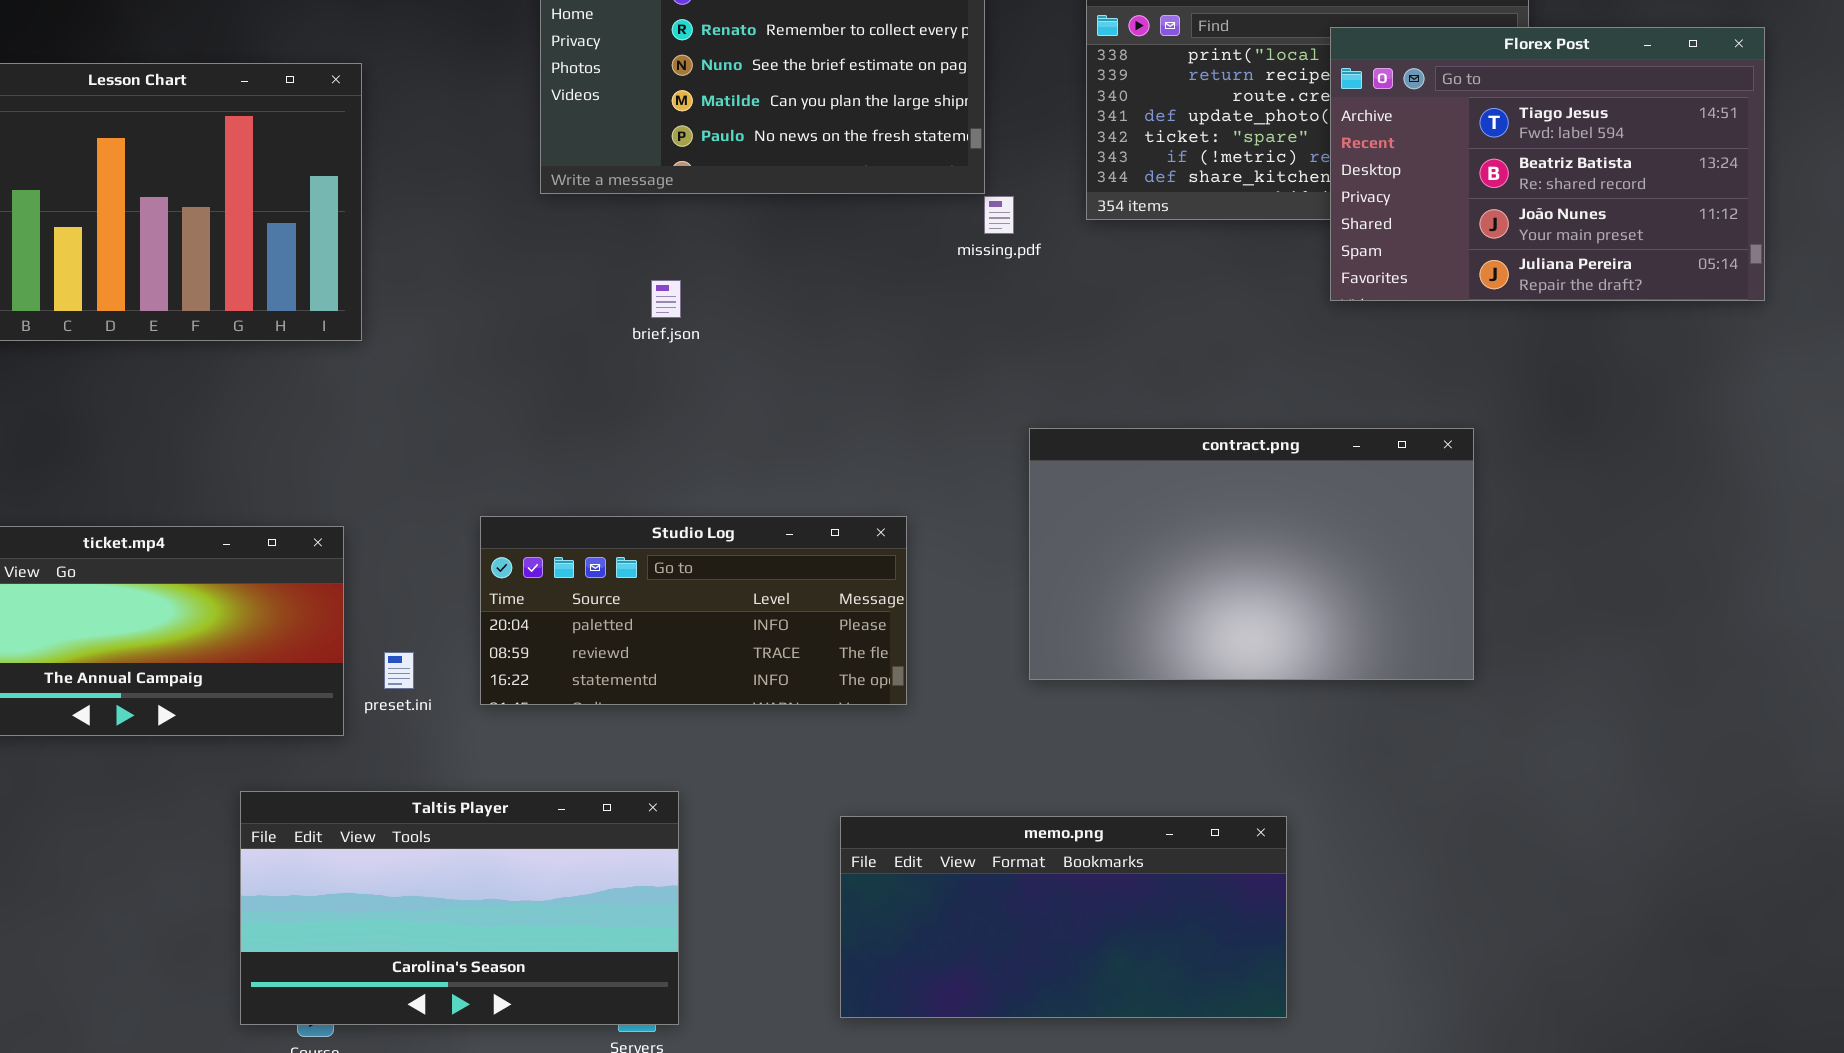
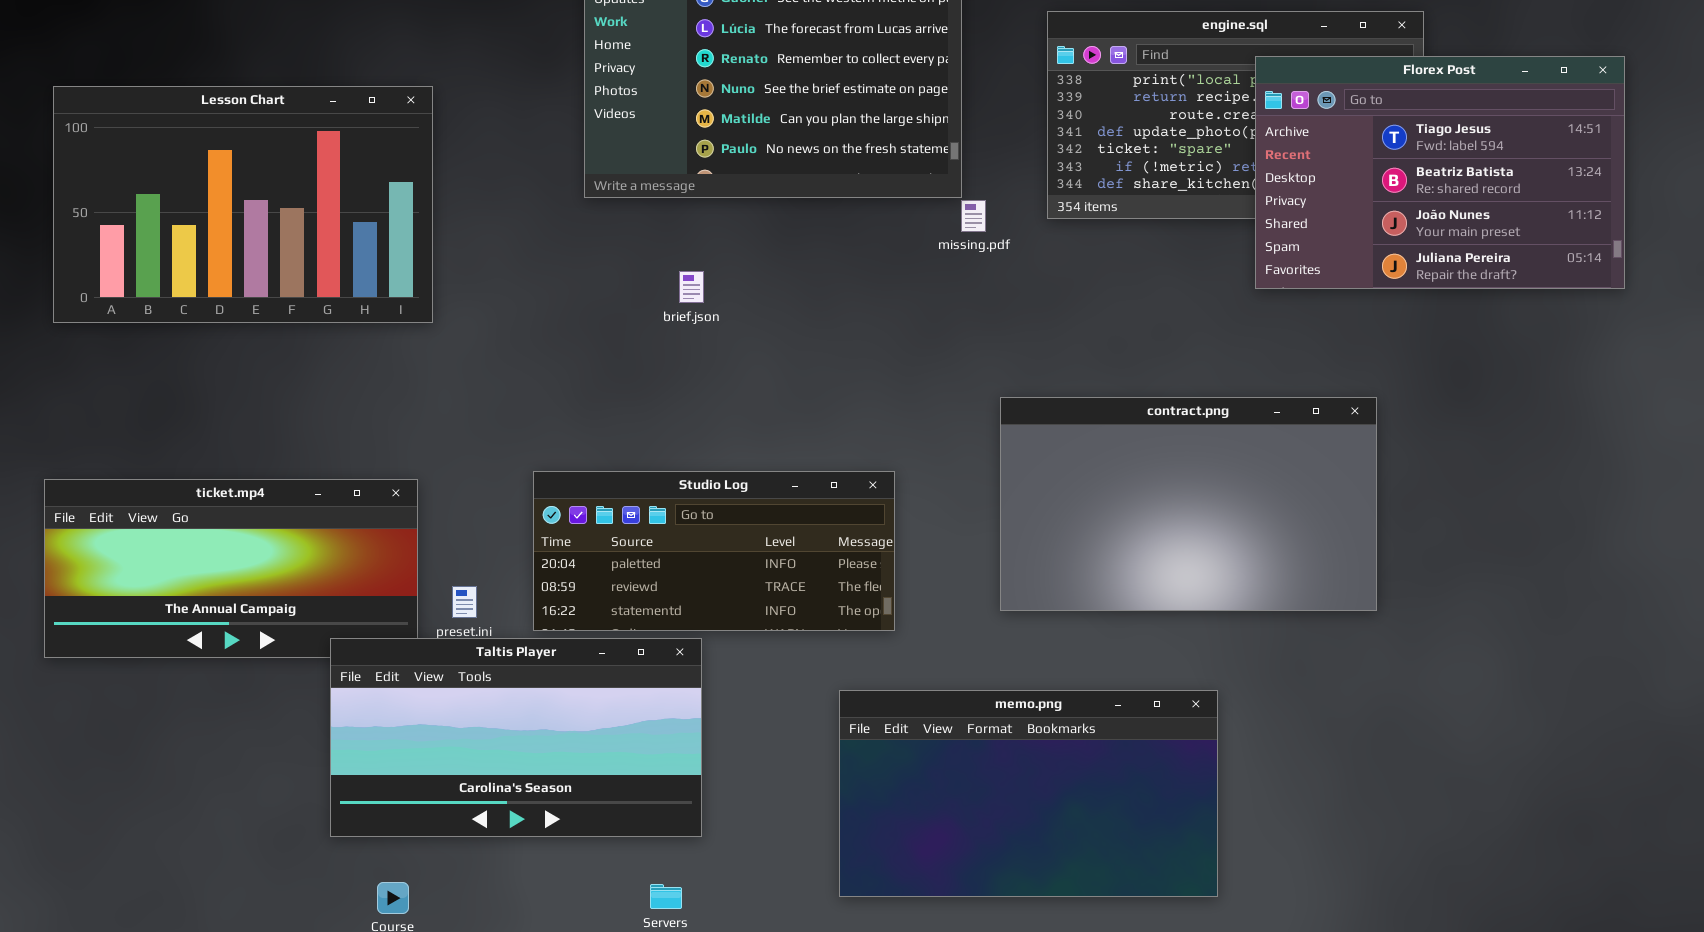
Taltis Player: [240,791,679,1025] -> [330,638,702,837], moved
memo.png: [840,816,1287,1018] -> [839,690,1218,897], resized

